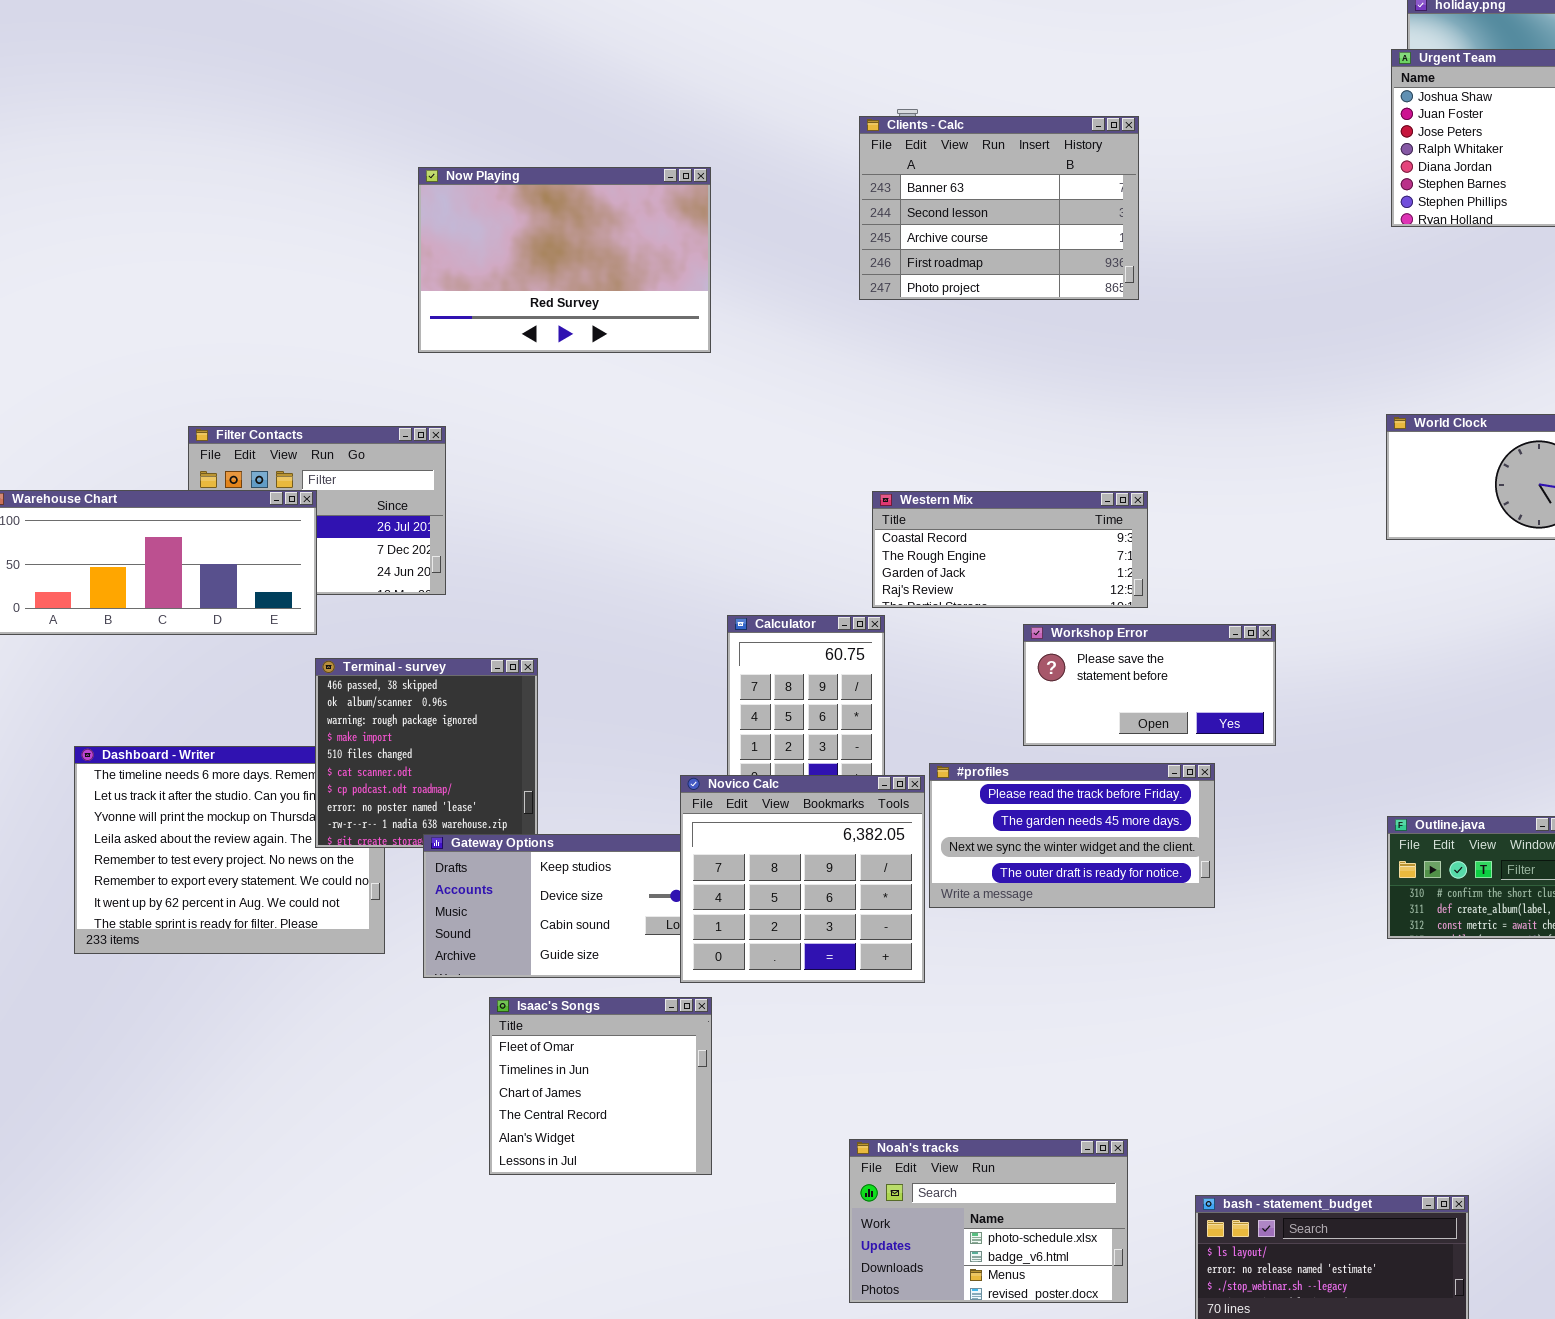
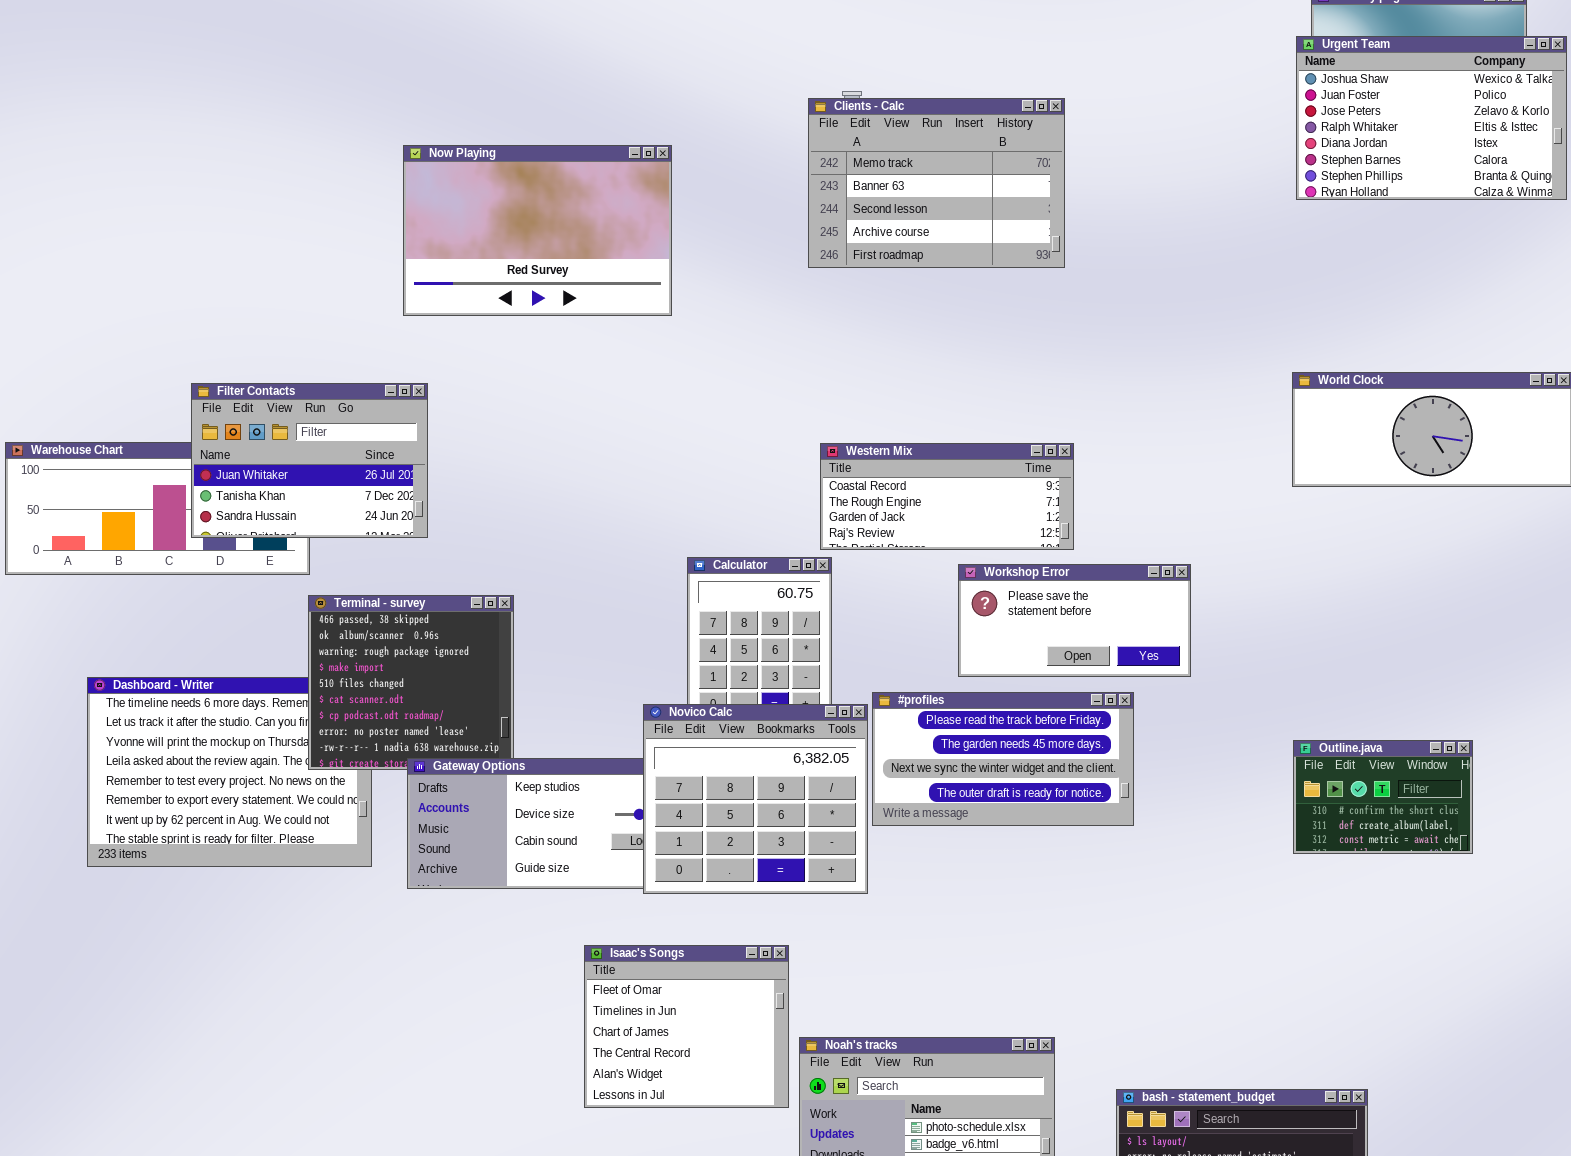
Clients - Calc: [859,116,1139,300] -> [808,98,1065,268], scrolled up 1 row
Filter Contacts: [188,426,446,595] -> [191,383,428,538], raised
Isaac's Songs: [489,997,712,1175] -> [584,945,789,1108], moved

